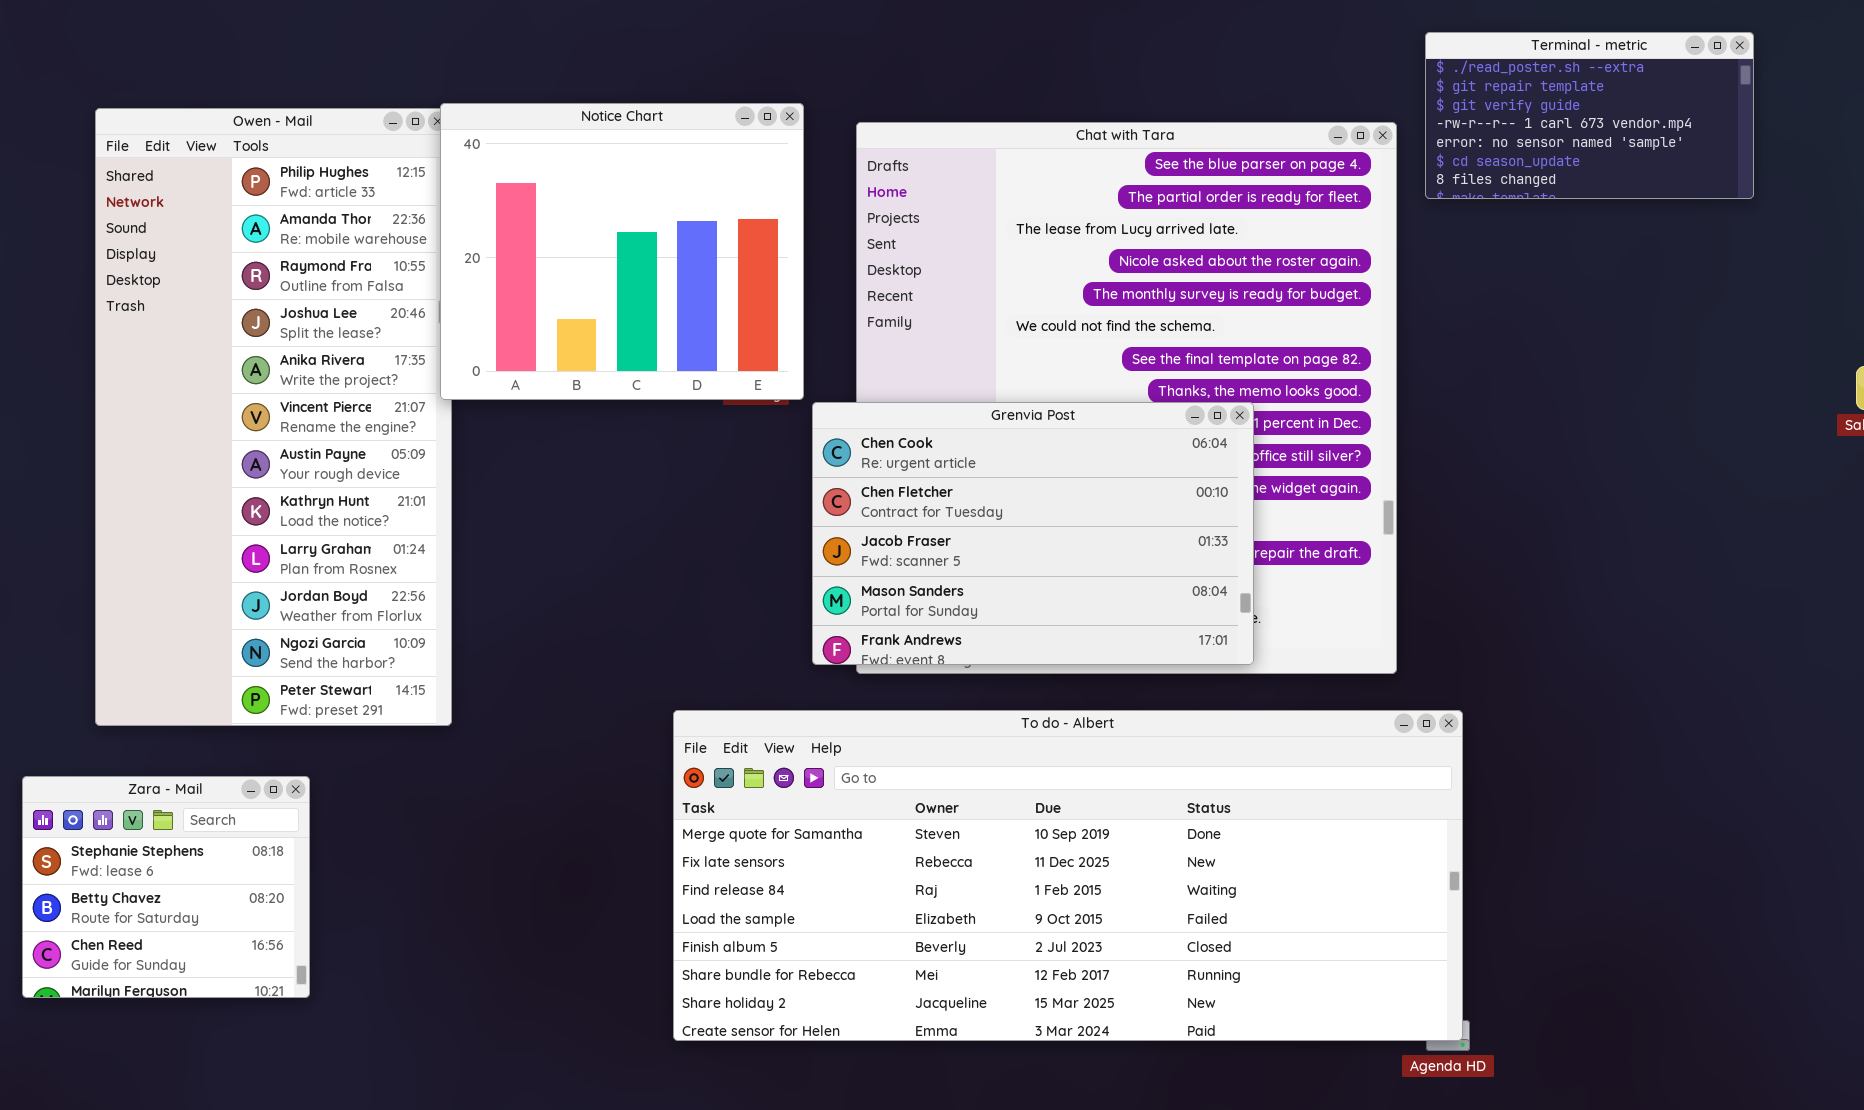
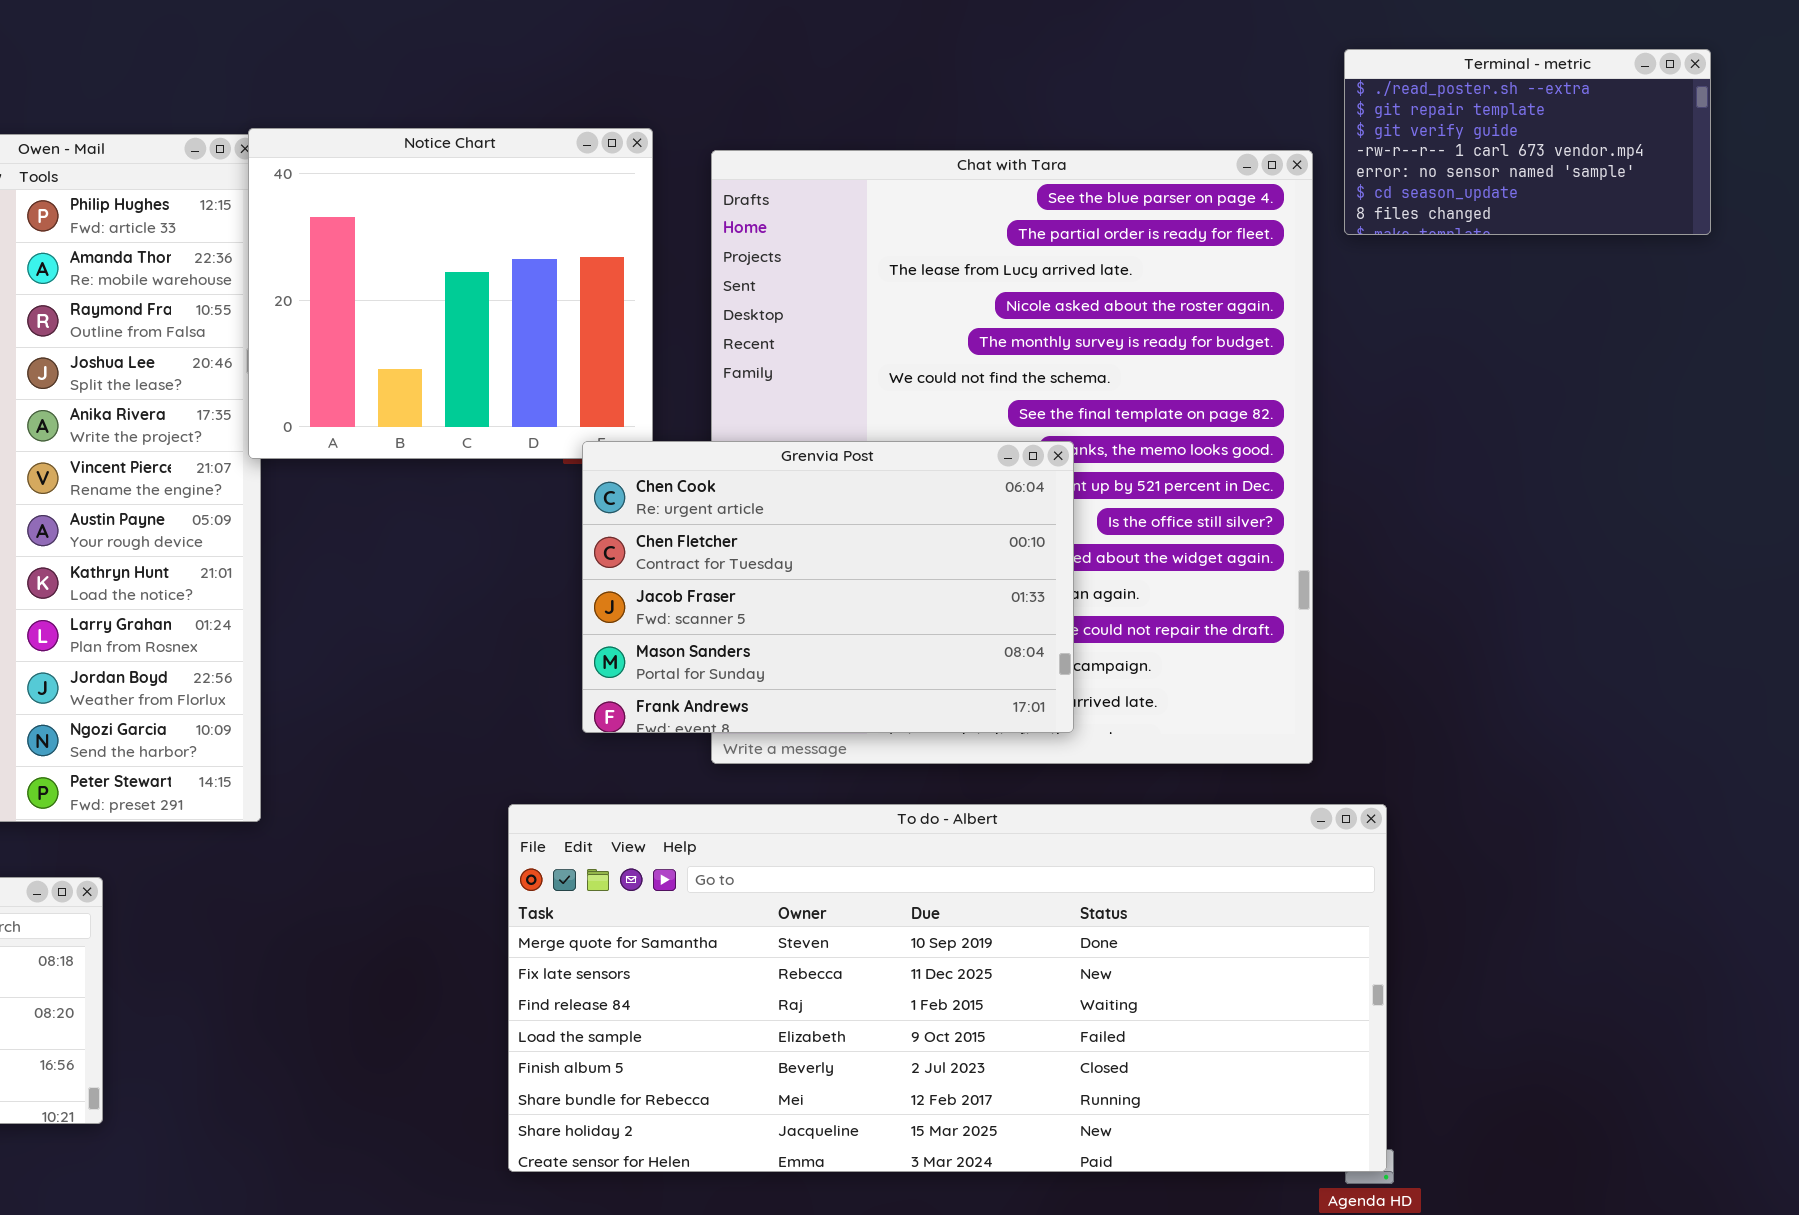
Grenvia Post: [812,402,1254,665] -> [582,441,1074,733], moved

